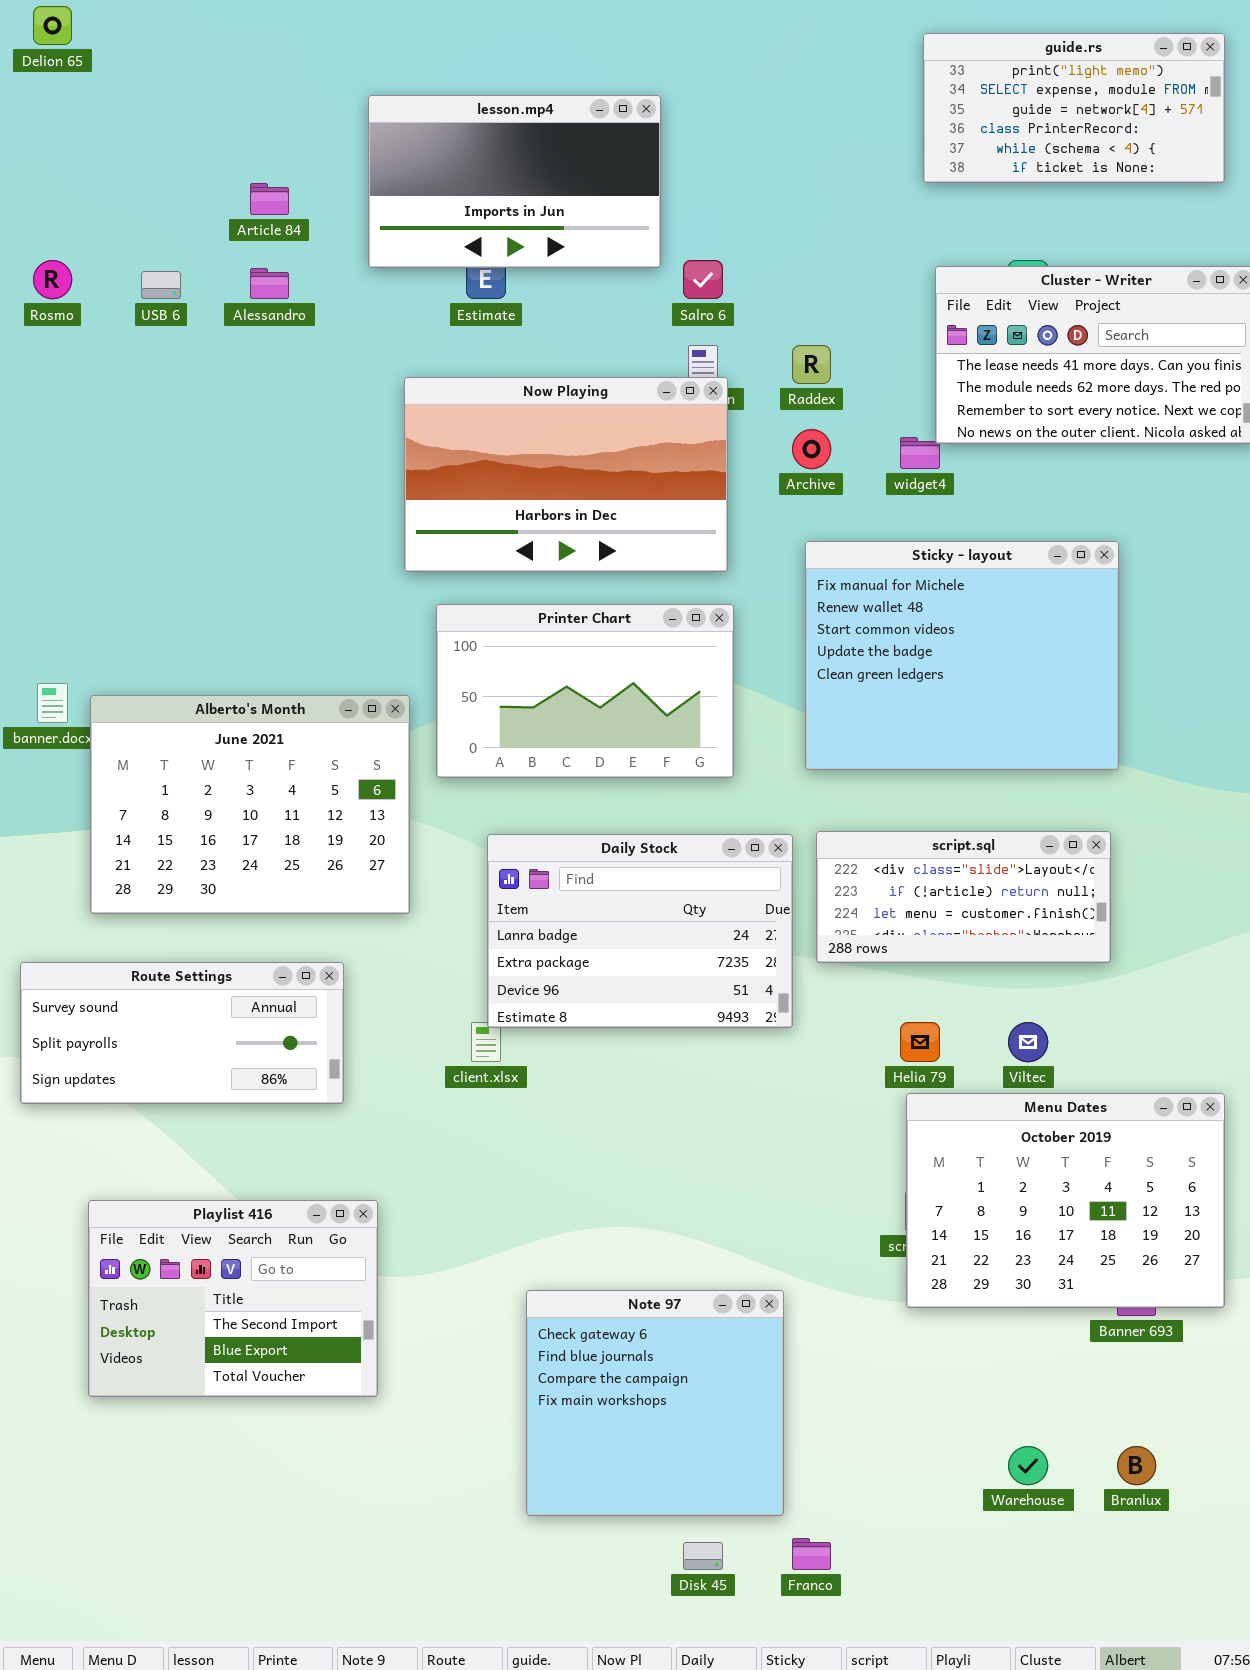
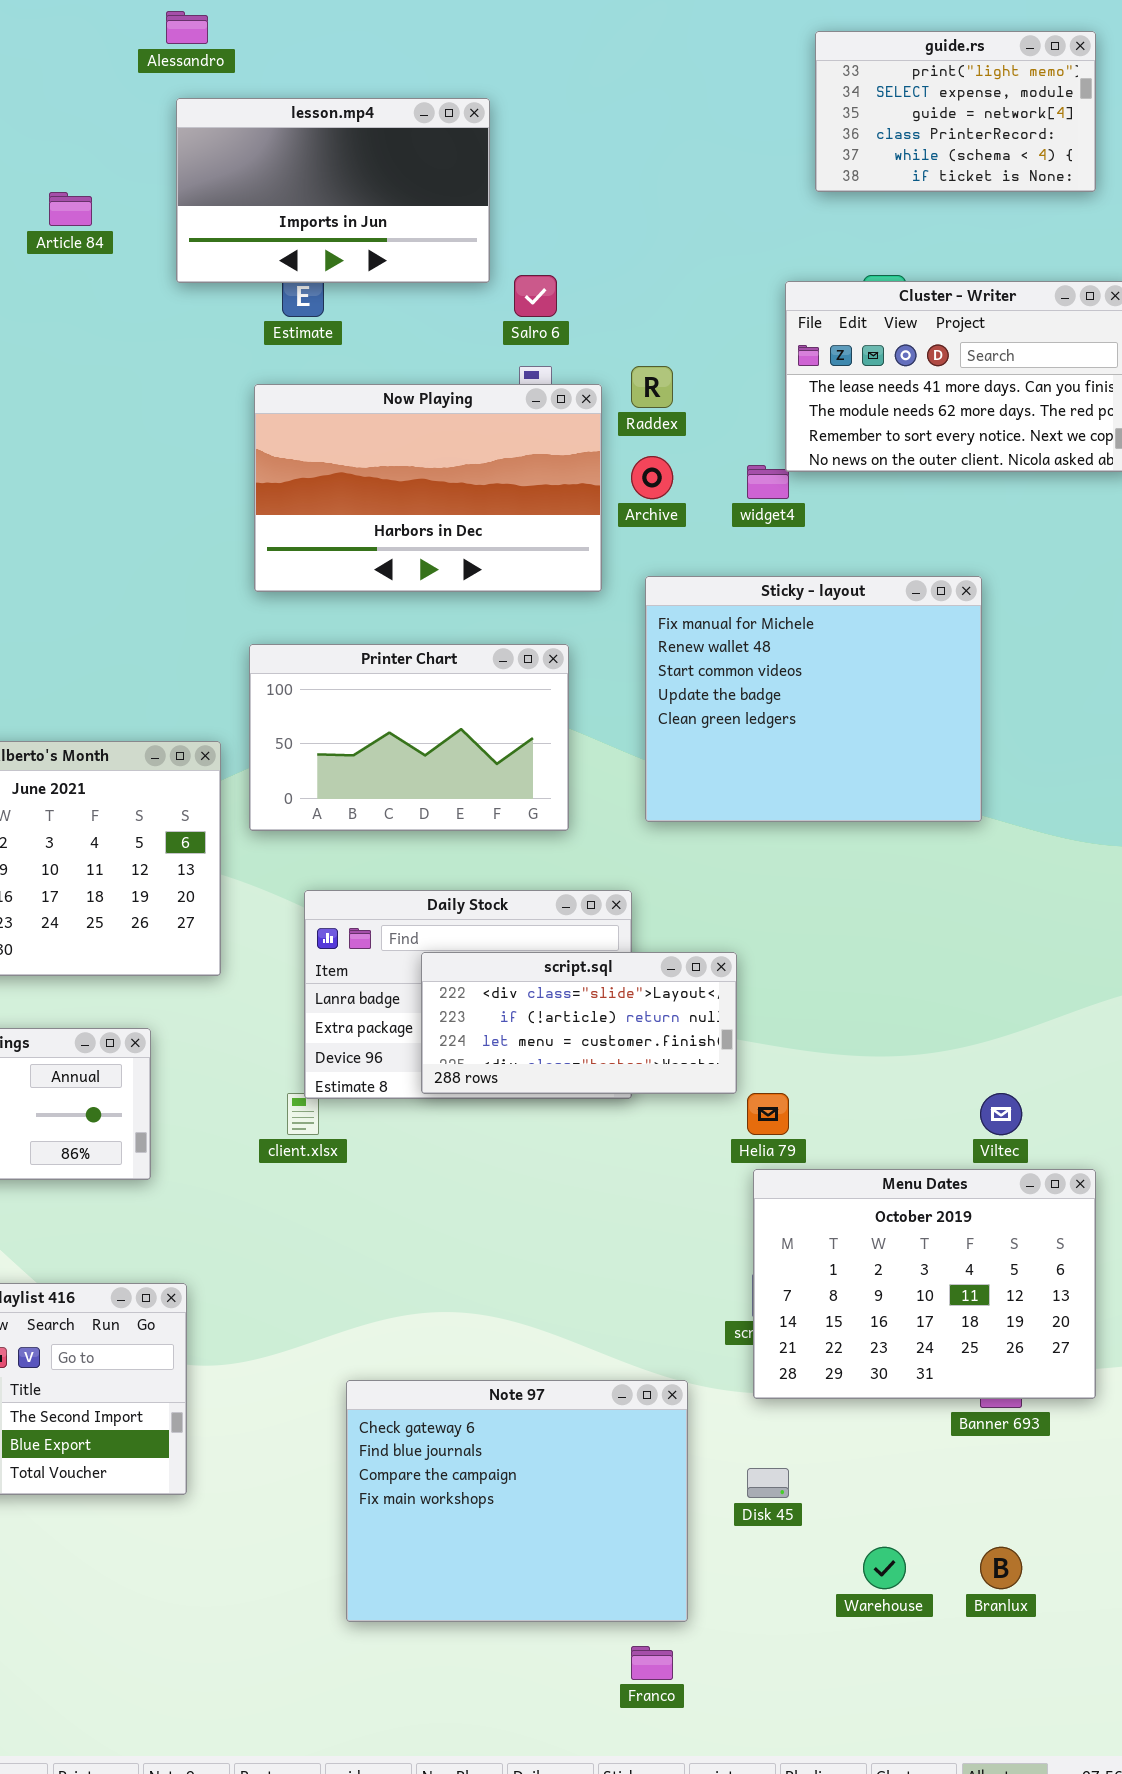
guide.rs: [923,33,1225,183] -> [815,31,1096,192], resized
Alessandro: [250,268,289,299] -> [166,11,208,44], moved
Now Playing: [404,377,728,572] -> [254,384,602,592], moved
script.sql: [816,831,1111,963] -> [421,952,737,1094], moved
Viltec: [1008,1022,1048,1062] -> [980,1093,1022,1135], moved
Note 97: [526,1290,784,1516] -> [346,1380,688,1622], resized
Disk 45: [683,1542,723,1570] -> [747,1468,789,1498], moved

